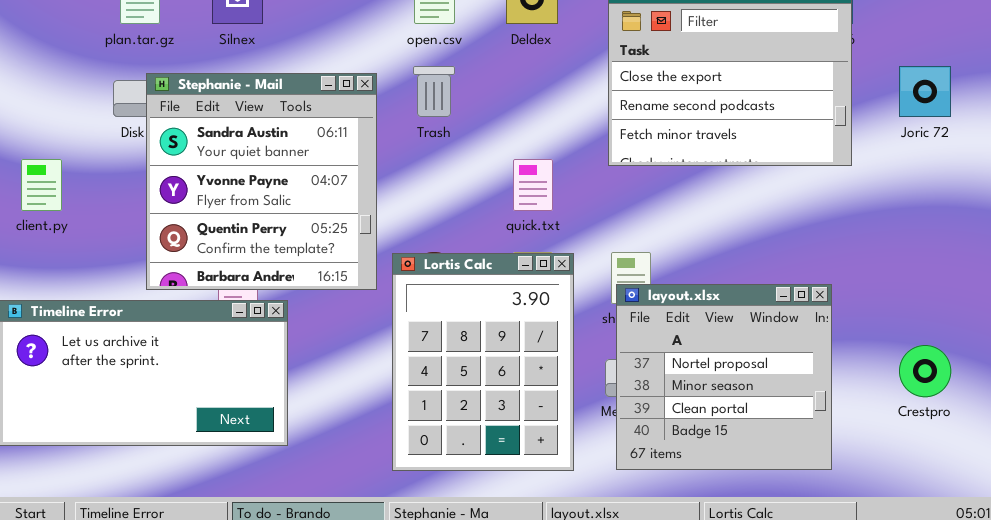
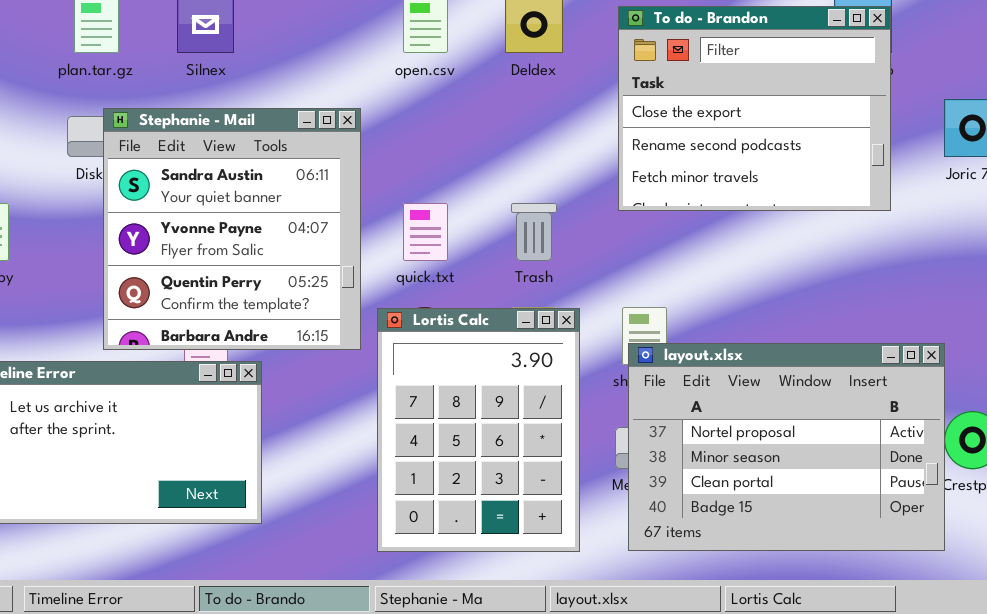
Trash: [413,66,455,117] -> [511,203,557,261], moved
quick.txt: [513,159,553,211] -> [403,203,448,261], moved
layout.xlsx: [616,284,832,470] -> [628,343,945,551], resized

